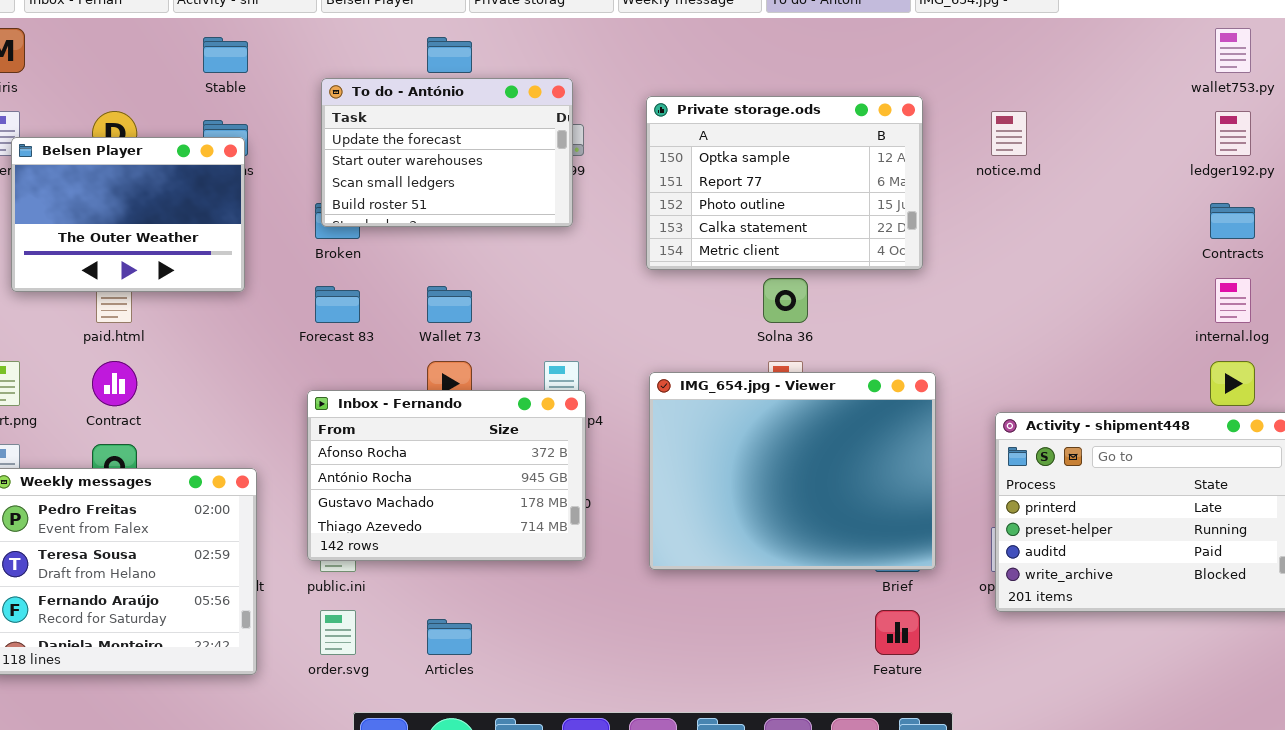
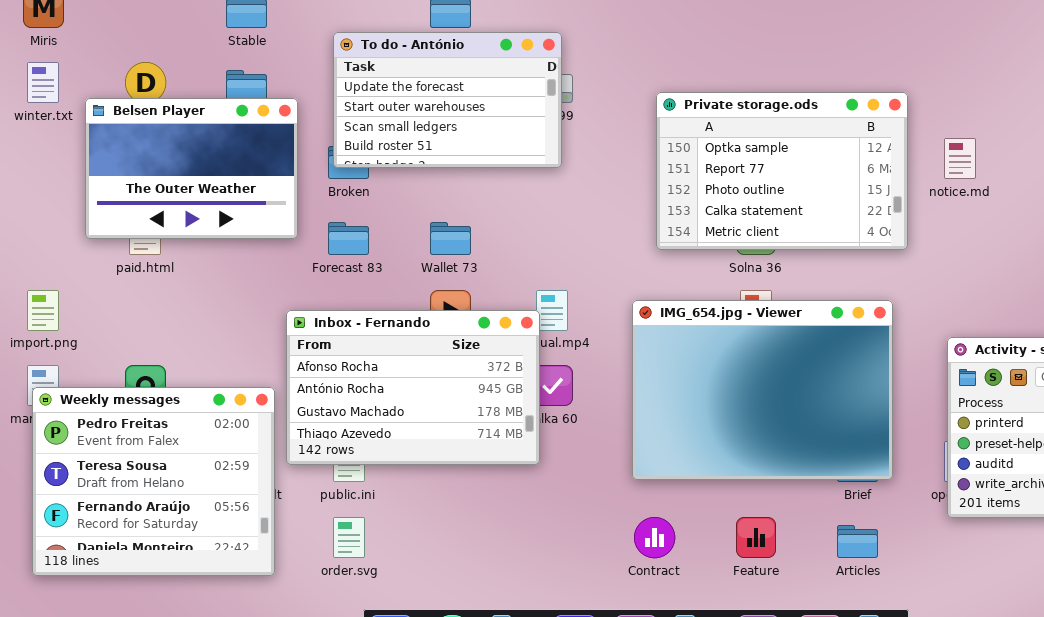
Private storage.ods: [646,96,923,270] -> [656,92,908,250], moved
notice.md: [991,111,1027,156] -> [944,138,976,179], moved
Belsen Player: [11,137,245,292] -> [85,98,298,239], moved
Contract: [92,361,137,406] -> [634,517,675,558], moved
Inbox - Fernando: [307,390,586,561] -> [286,310,540,465], moved
Feature: [875,610,920,655] -> [736,517,776,558], moved
Articles: [427,619,472,655] -> [837,525,878,558], moved

